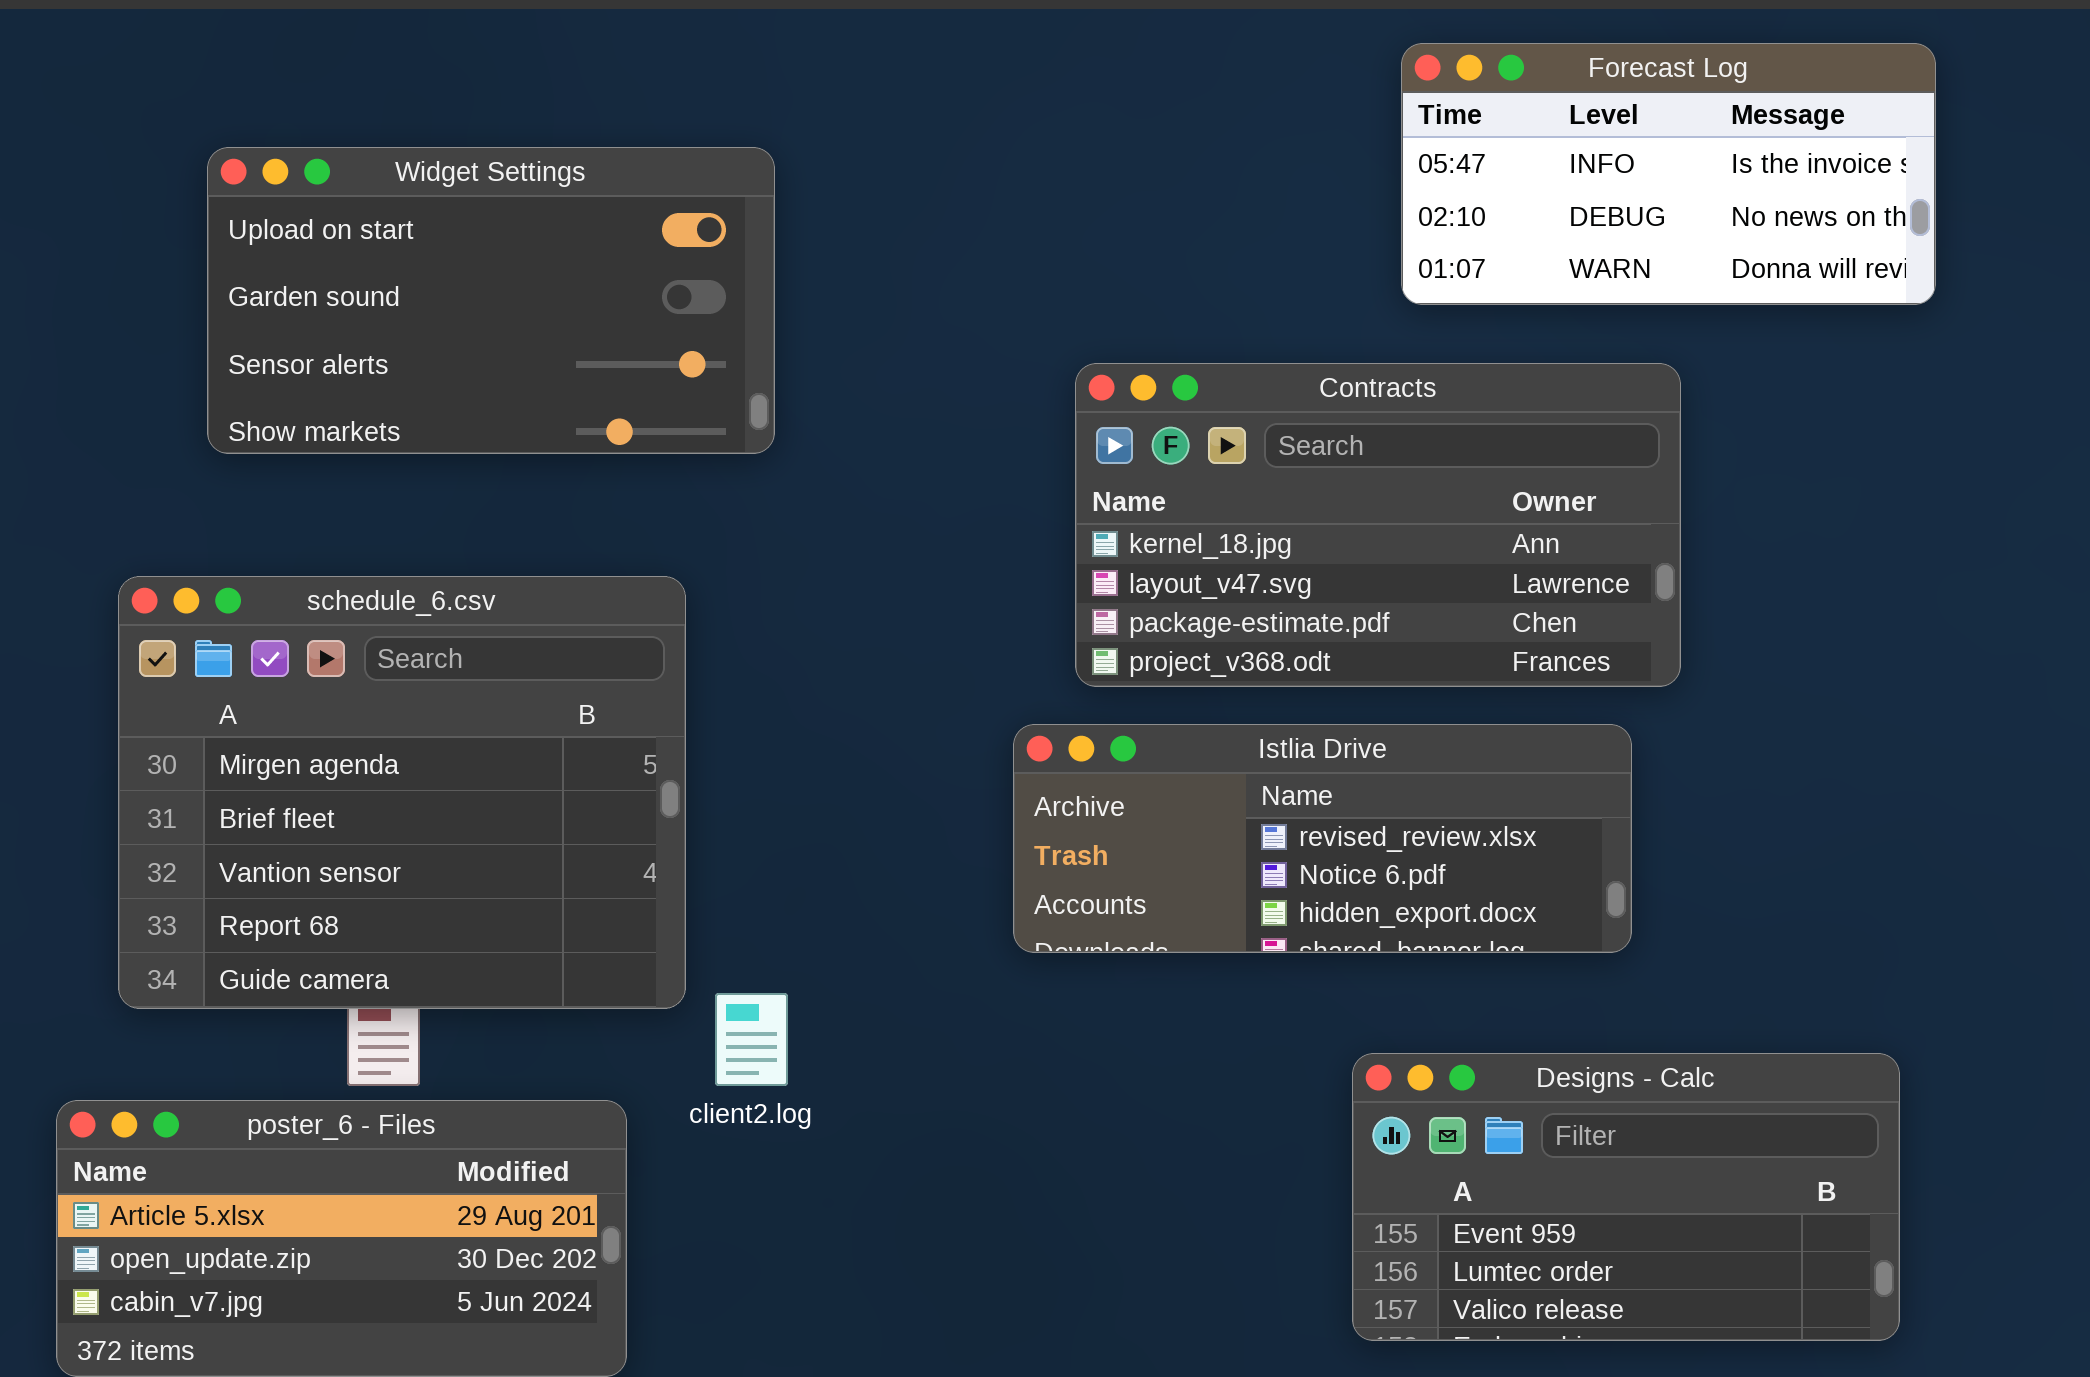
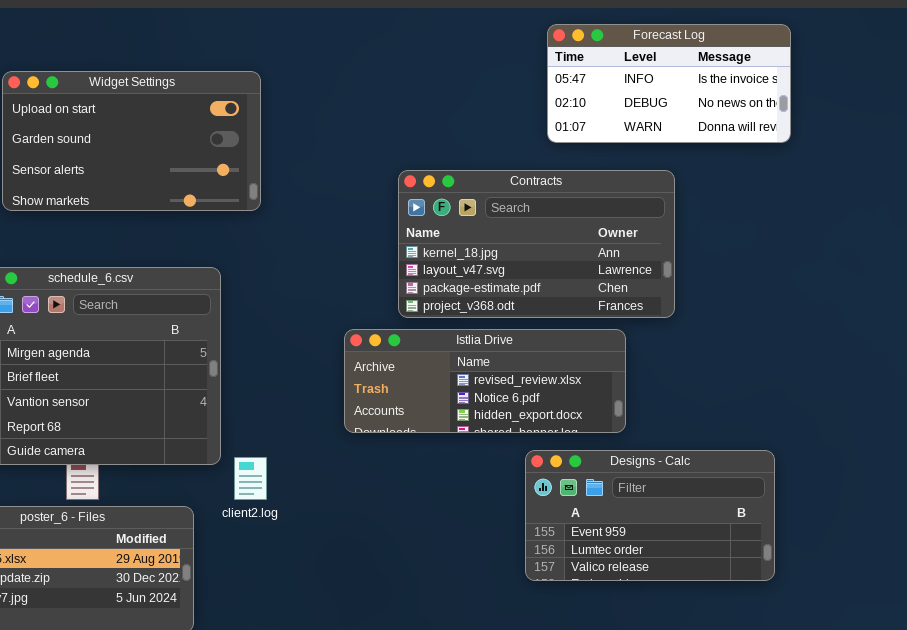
Istlia Drive: [1013,724,1632,953] -> [344,329,626,433], moved
Designs - Calc: [1352,1053,1900,1341] -> [525,450,775,581], moved

